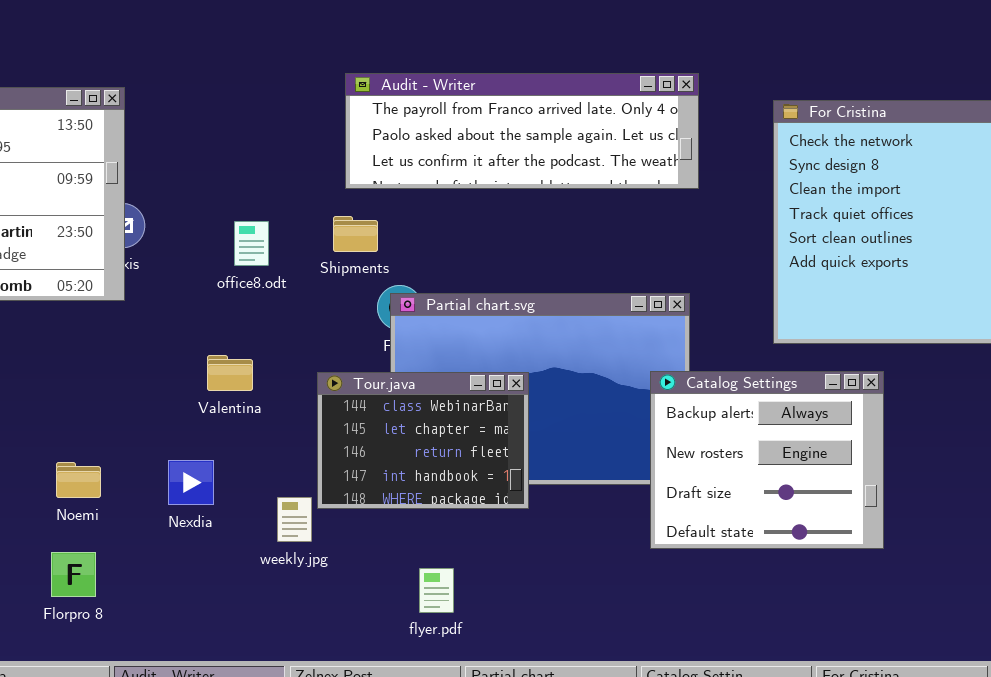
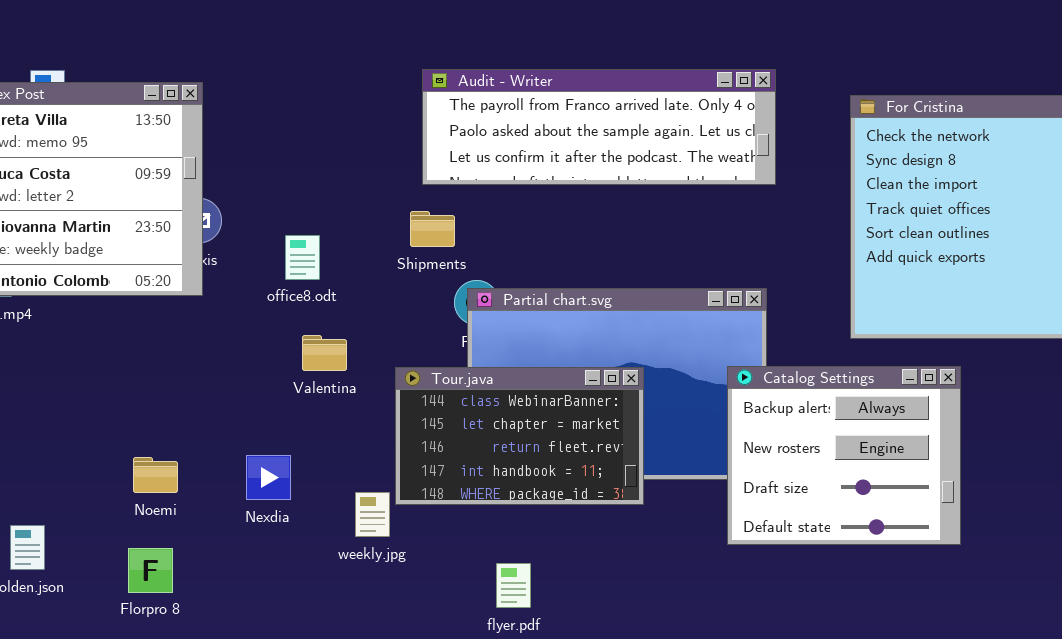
office8.odt: [234,221,269,266] -> [285,235,320,280], moved
Valentina: [207,355,253,391] -> [302,335,347,371], moved
Tour.java: [317,372,529,509] -> [395,367,644,505], resized

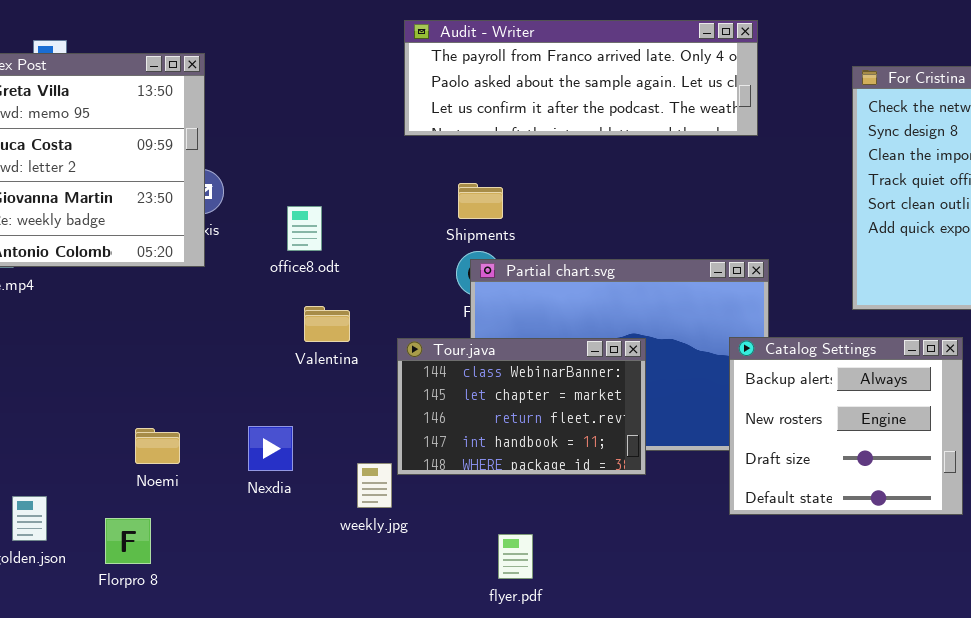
Audit - Writer: [422,69,776,185] -> [404,20,758,136], moved
Shipments: [410,211,455,247] -> [458,183,503,219], moved
Florpro 8: [128,548,173,593] -> [105,518,151,564], moved

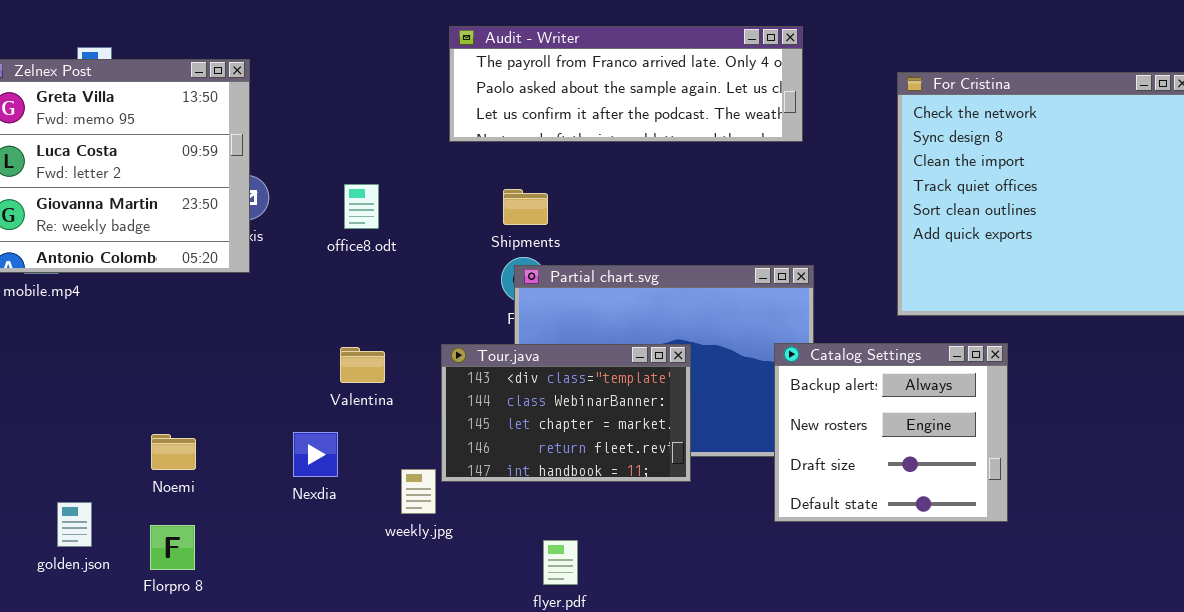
office8.odt: [287,206,322,251] -> [344,184,379,229], moved
Valentina: [304,306,350,342] -> [340,347,385,383], moved
Tour.java: [397,338,646,475] -> [441,344,691,482], scrolled up 1 row
Noemi: [135,428,180,464] -> [151,434,196,470], moved

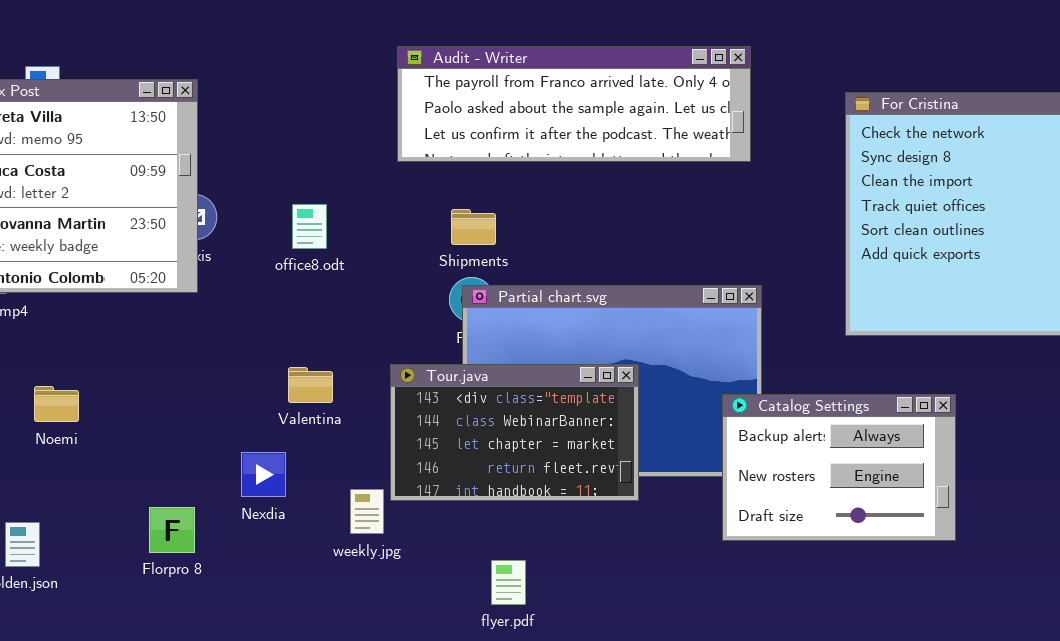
Catalog Settings: [774,343,1008,522] -> [722,394,956,541], resized
Noemi: [151,434,196,470] -> [34,386,79,422], moved
Florpro 8: [150,525,195,570] -> [149,507,195,553], moved

